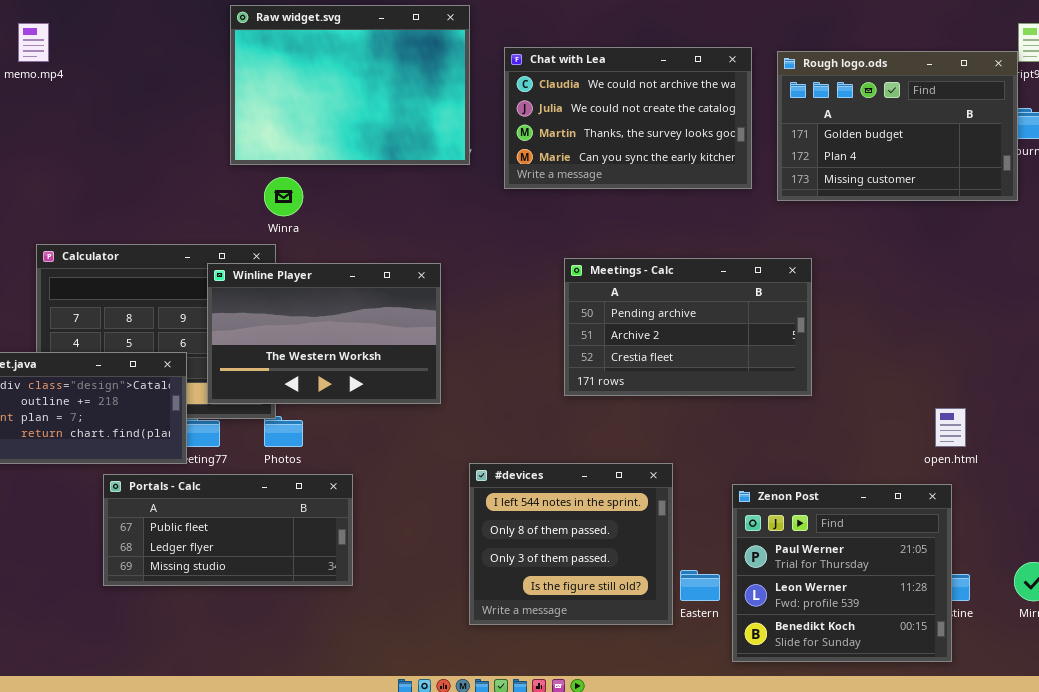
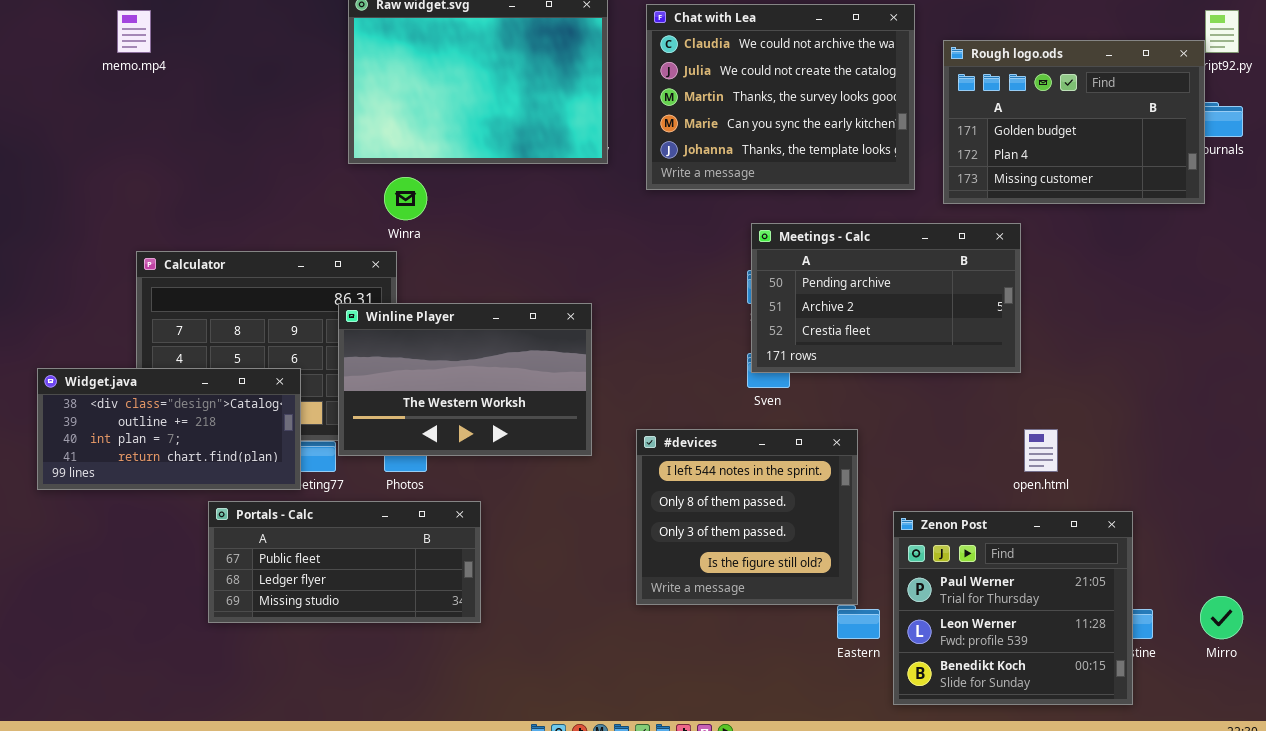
Chat with Lea: [504,47,752,189] -> [646,4,915,190], resized
Meetings - Calc: [564,258,812,396] -> [751,223,1021,373], moved
Winline Player: [207,263,441,404] -> [338,303,592,456], moved
open.html: [935,408,966,447] -> [1024,429,1058,472], moved
#devices: [469,463,673,625] -> [636,429,858,605], moved

